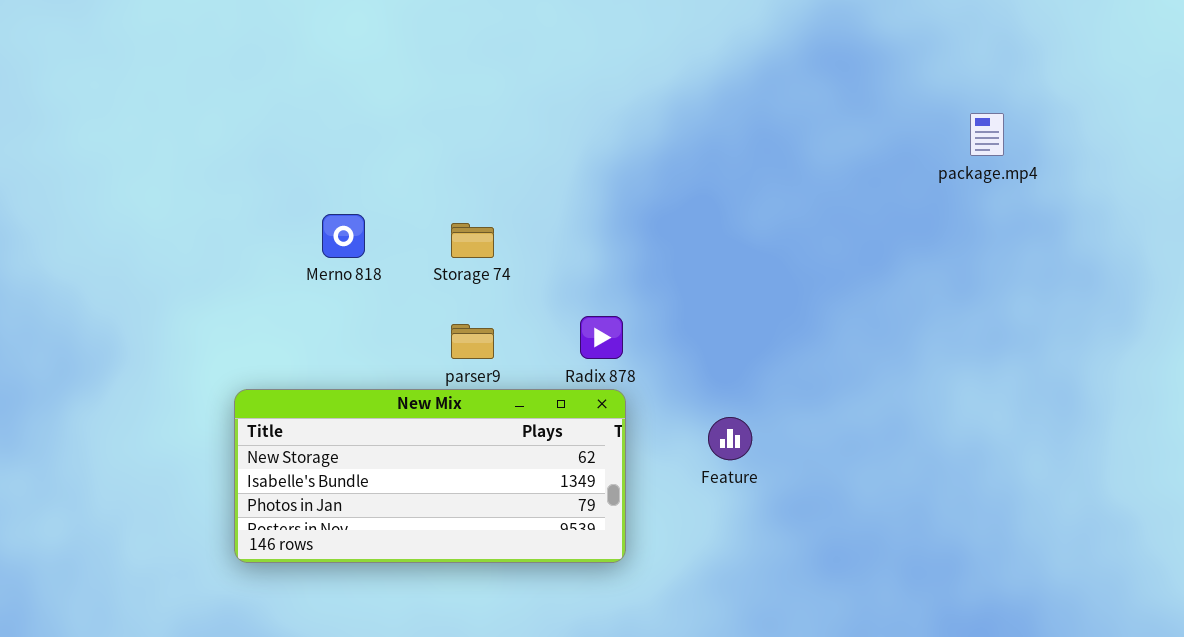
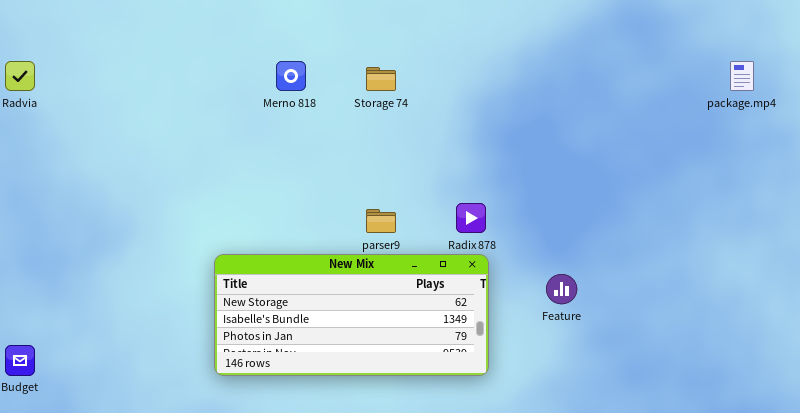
Merno 818: [322,214,365,258] -> [276,61,306,91], moved
Storage 74: [451,223,494,258] -> [366,67,396,91], moved

